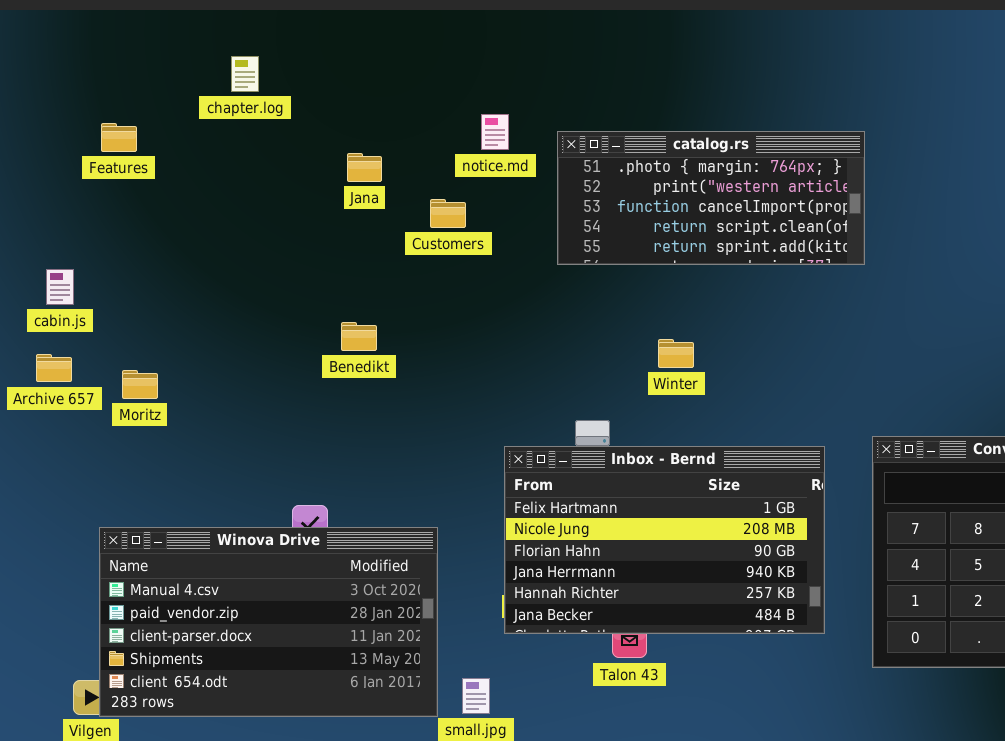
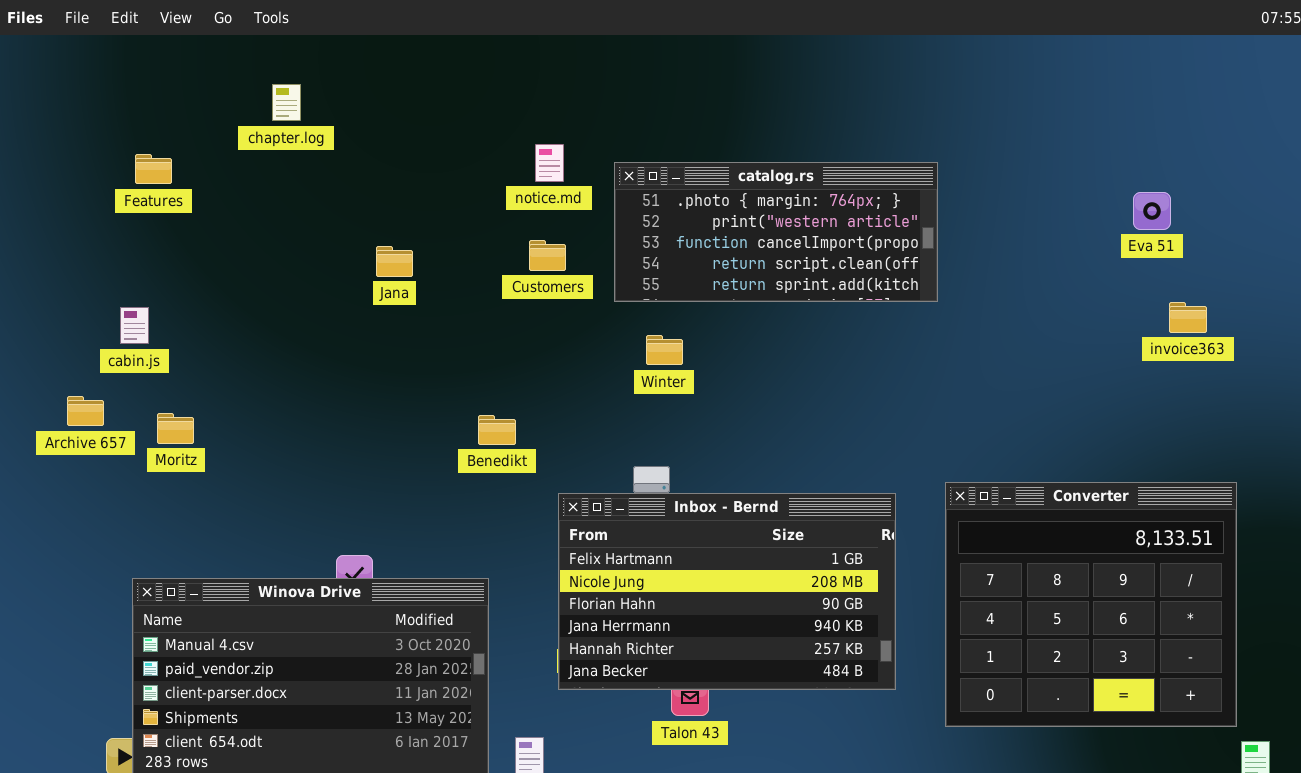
Jana: [347,153,382,182] -> [376,246,413,277], moved
Customers: [430,199,466,228] -> [529,240,566,271], moved
cabin.js: [46,269,74,305] -> [120,307,149,344], moved
Benedikt: [341,322,377,351] -> [478,415,516,445], moved
Winter: [658,339,694,368] -> [646,335,683,365], moved

